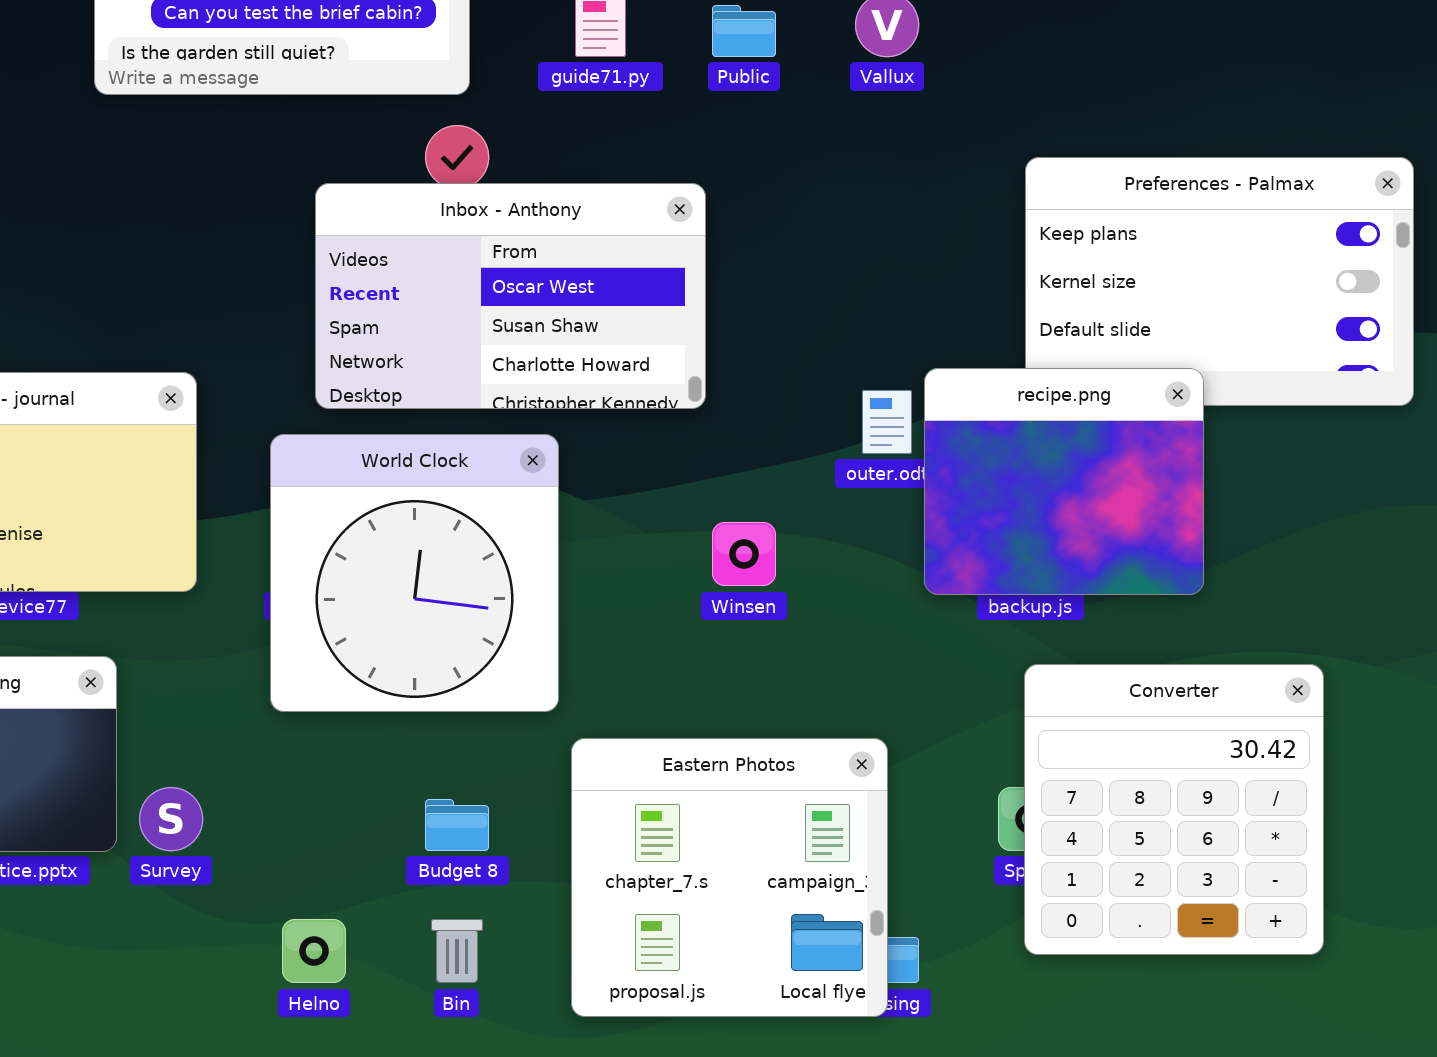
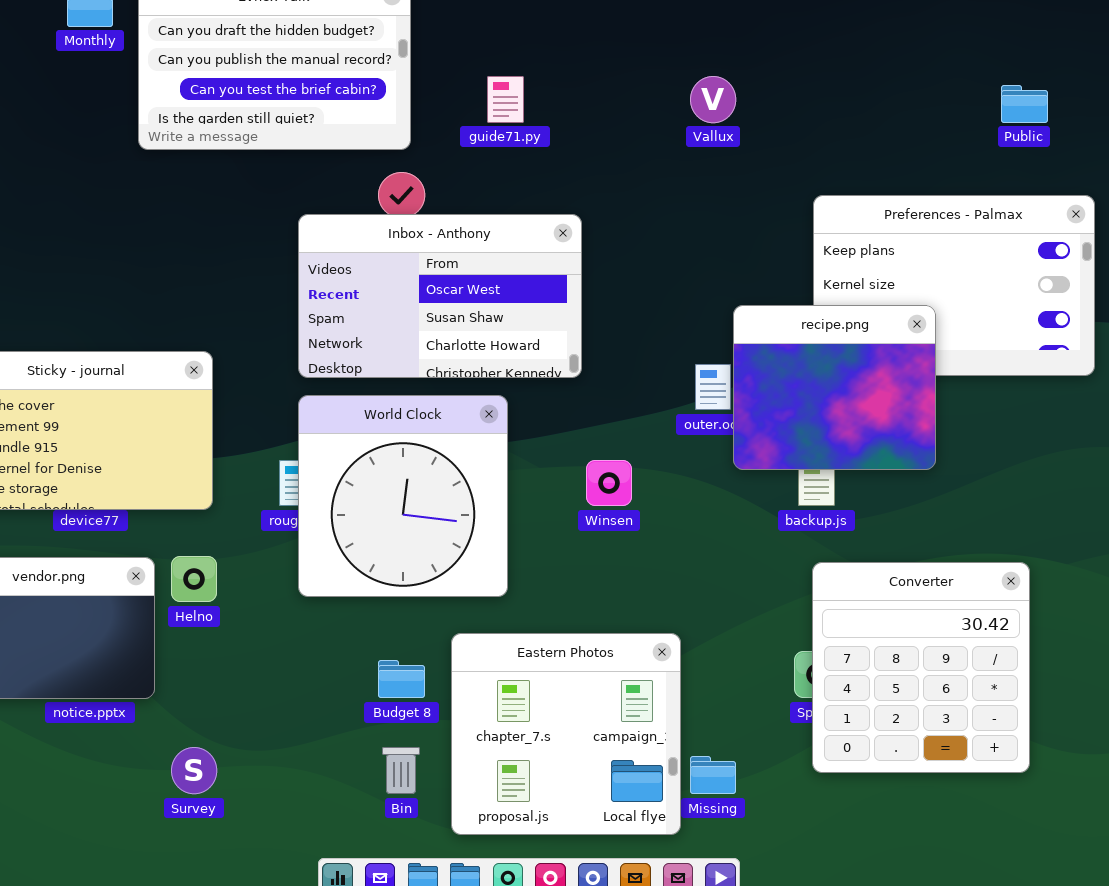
Public: [712,5,776,57] -> [1001,85,1048,123], moved
recipe.png: [924,368,1204,595] -> [733,305,936,470], moved
World Clock: [270,434,559,712] -> [298,395,508,597], moved
Eastern Photos: [571,738,888,1017] -> [451,633,681,835], moved
Survey: [139,787,203,851] -> [171,747,217,794], moved
Helno: [282,919,346,983] -> [171,556,217,602], moved

